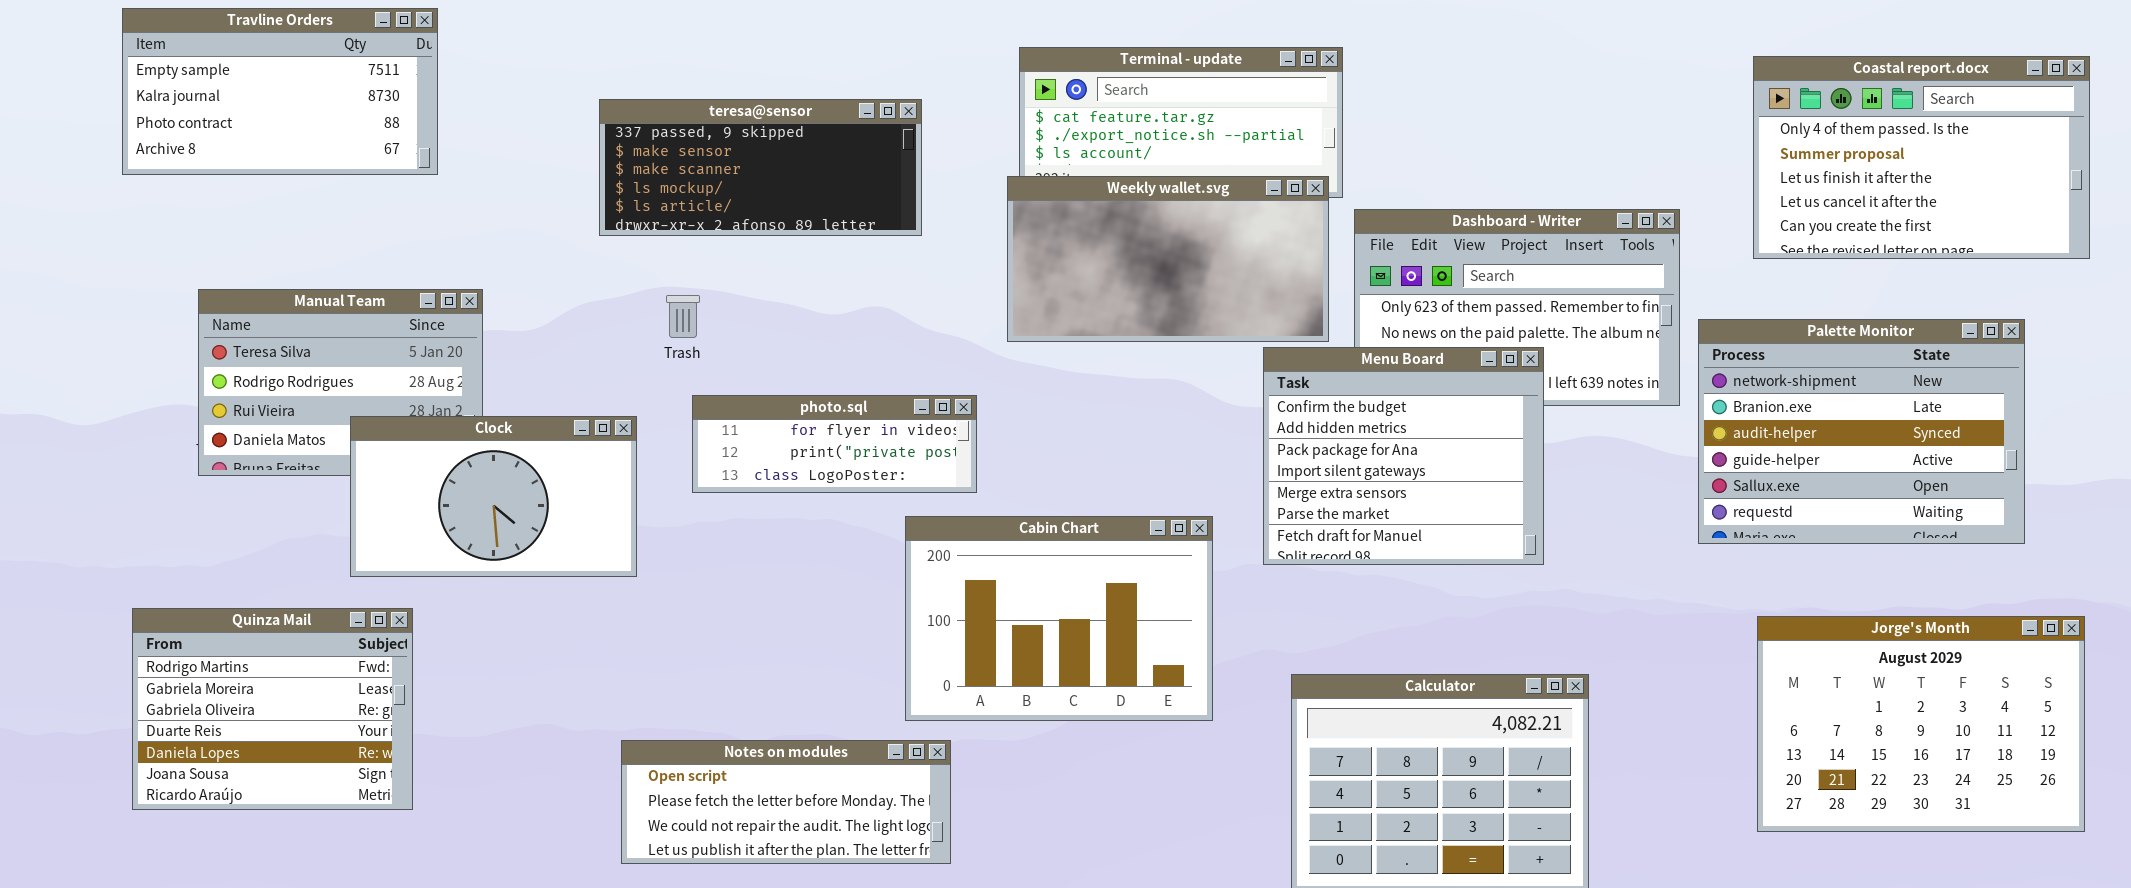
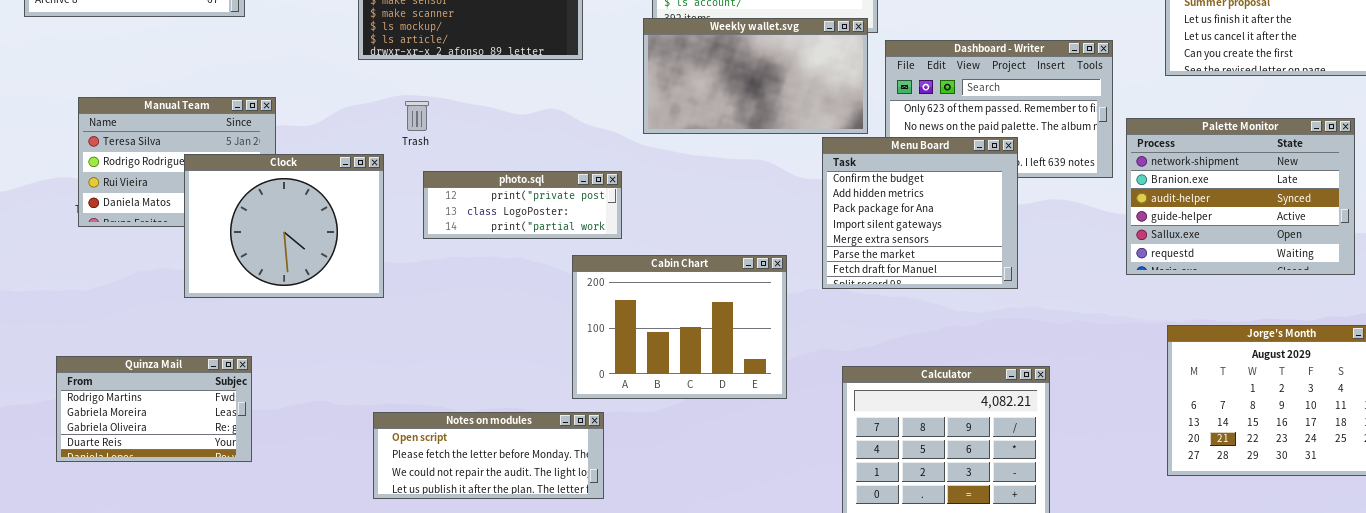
photo.sql: [692,395,977,493] -> [423,171,622,239], scrolled down 1 row
Clock: [350,416,637,577] -> [184,154,384,298], resized
Quinza Mail: [132,608,413,810] -> [56,356,252,462], moved, resized

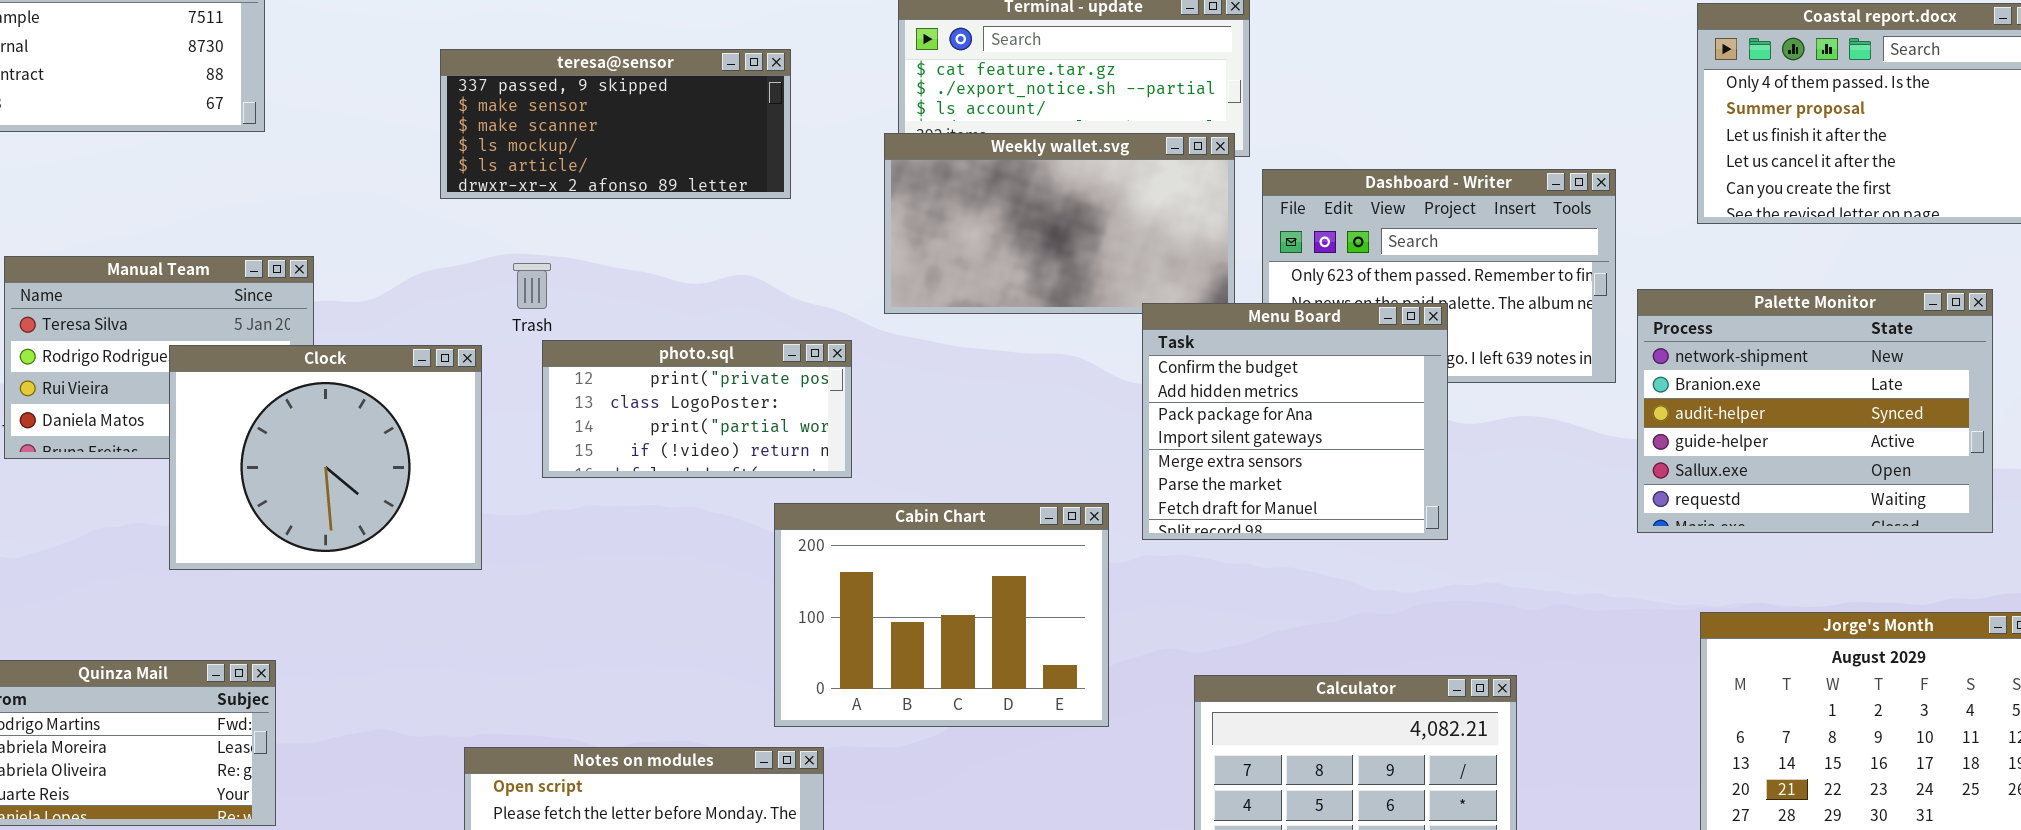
Menu Board: [822,137,1018,289] -> [1142,303,1448,540], moved
photo.sql: [423,171,622,239] -> [542,340,852,478], resized

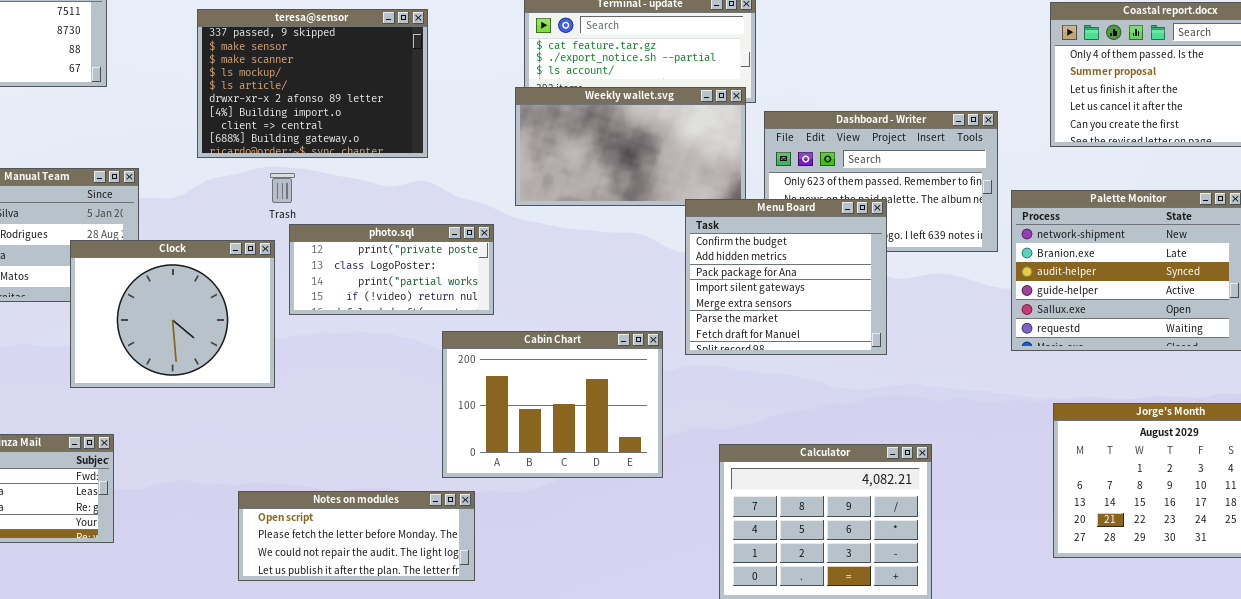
teresa@sensor: [440,49,791,199] -> [197,9,428,158], moved, resized
Clock: [169,345,482,570] -> [70,240,275,388], moved

